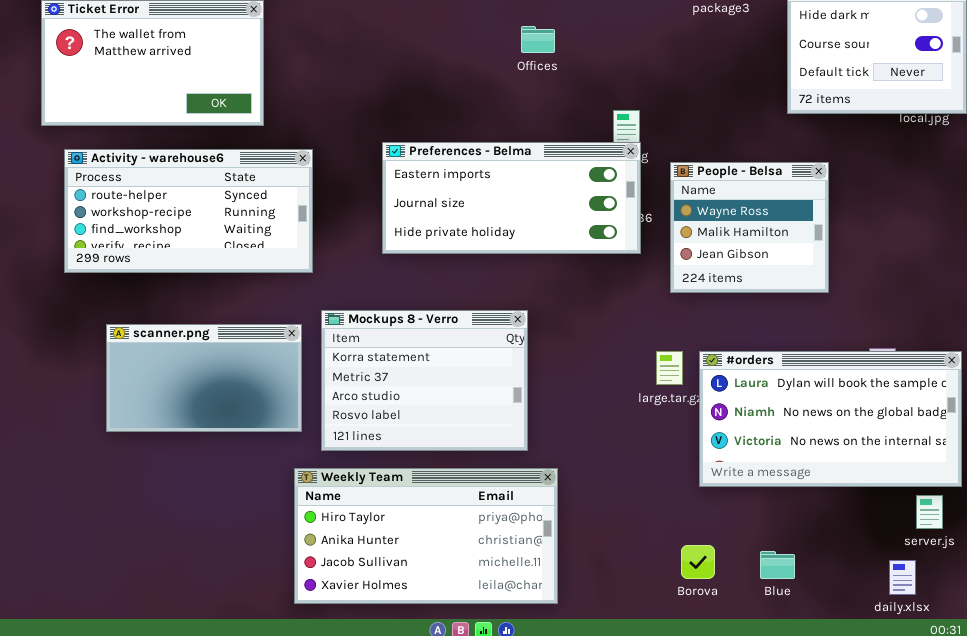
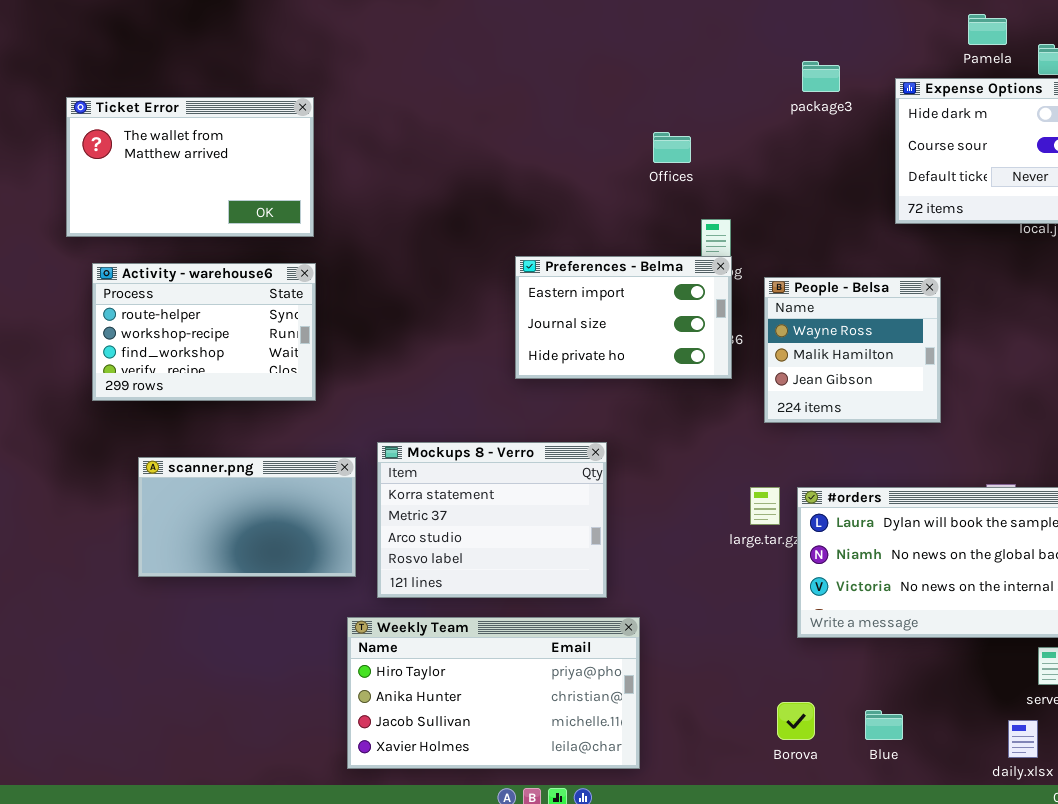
Offices: [521,26,555,53] -> [653,132,691,163], moved
Preferences - Belma: [382,142,641,254] -> [515,256,732,379], resized
Activity - warehouse6: [64,149,313,273] -> [92,263,316,401], resized

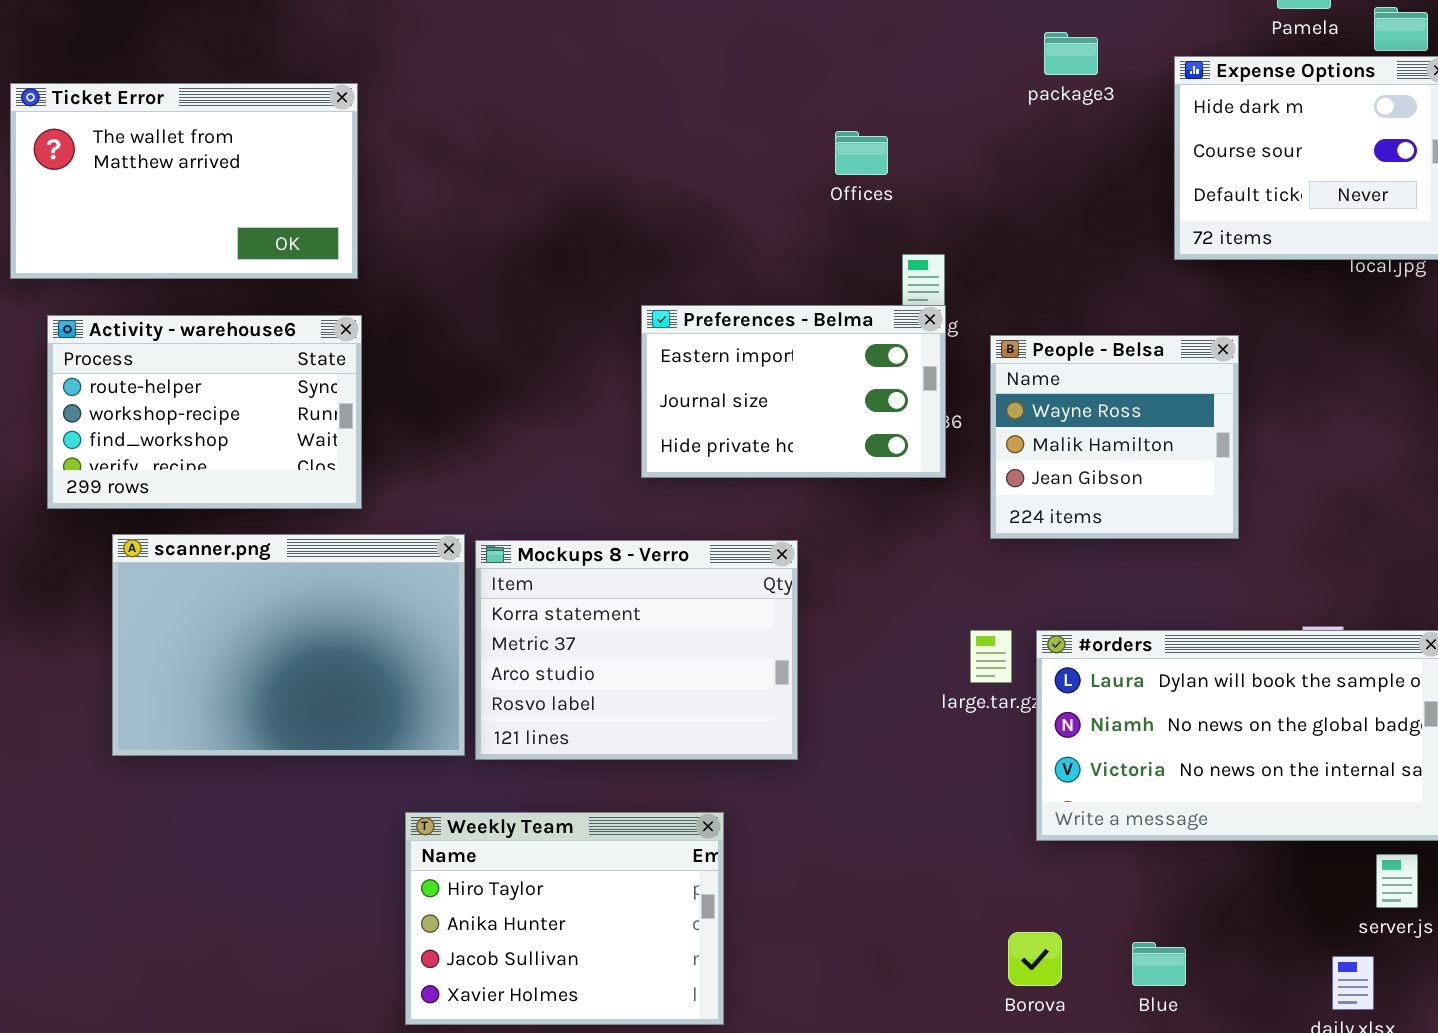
Mockups 8 - Verro: [377,442,607,598] -> [475,540,798,760], moved
scanner.png: [138,457,356,577] -> [112,534,465,756], resized
Weekly Team: [347,617,640,769] -> [405,812,724,1025], resized

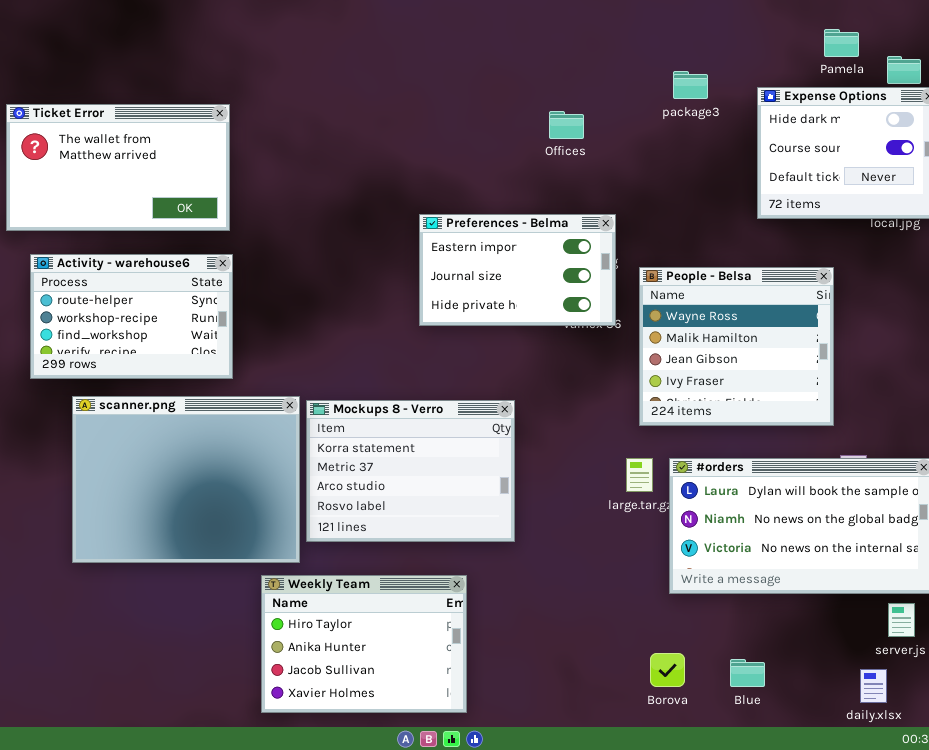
Offices: [835,131,888,175] -> [549,111,584,139], moved
Preferences - Belma: [641,305,946,478] -> [419,214,616,326], moved
People - Belsa: [990,335,1239,539] -> [639,267,834,426], resized
scanner.png: [112,534,465,756] -> [72,396,300,563], resized

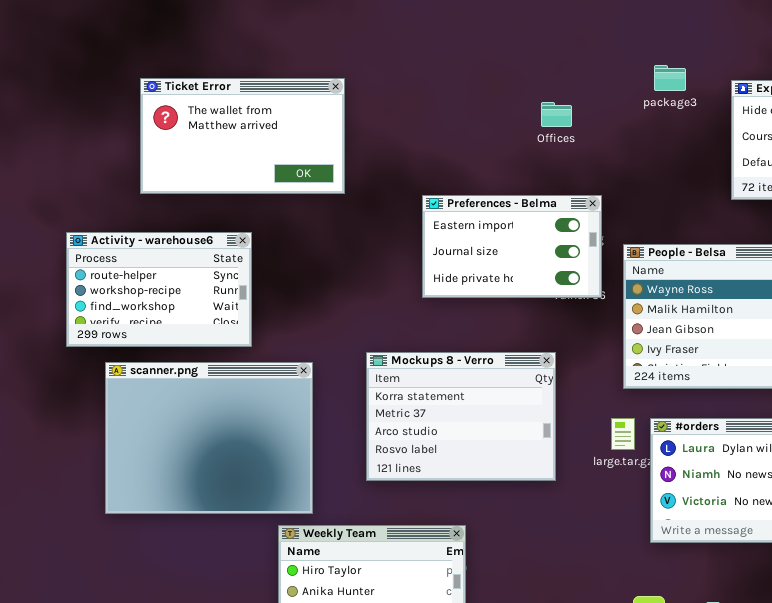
Ticket Error: [6,104,230,231] -> [140,78,345,194], moved
Mockups 8 - Verro: [306,400,515,542] -> [366,352,556,481], moved

